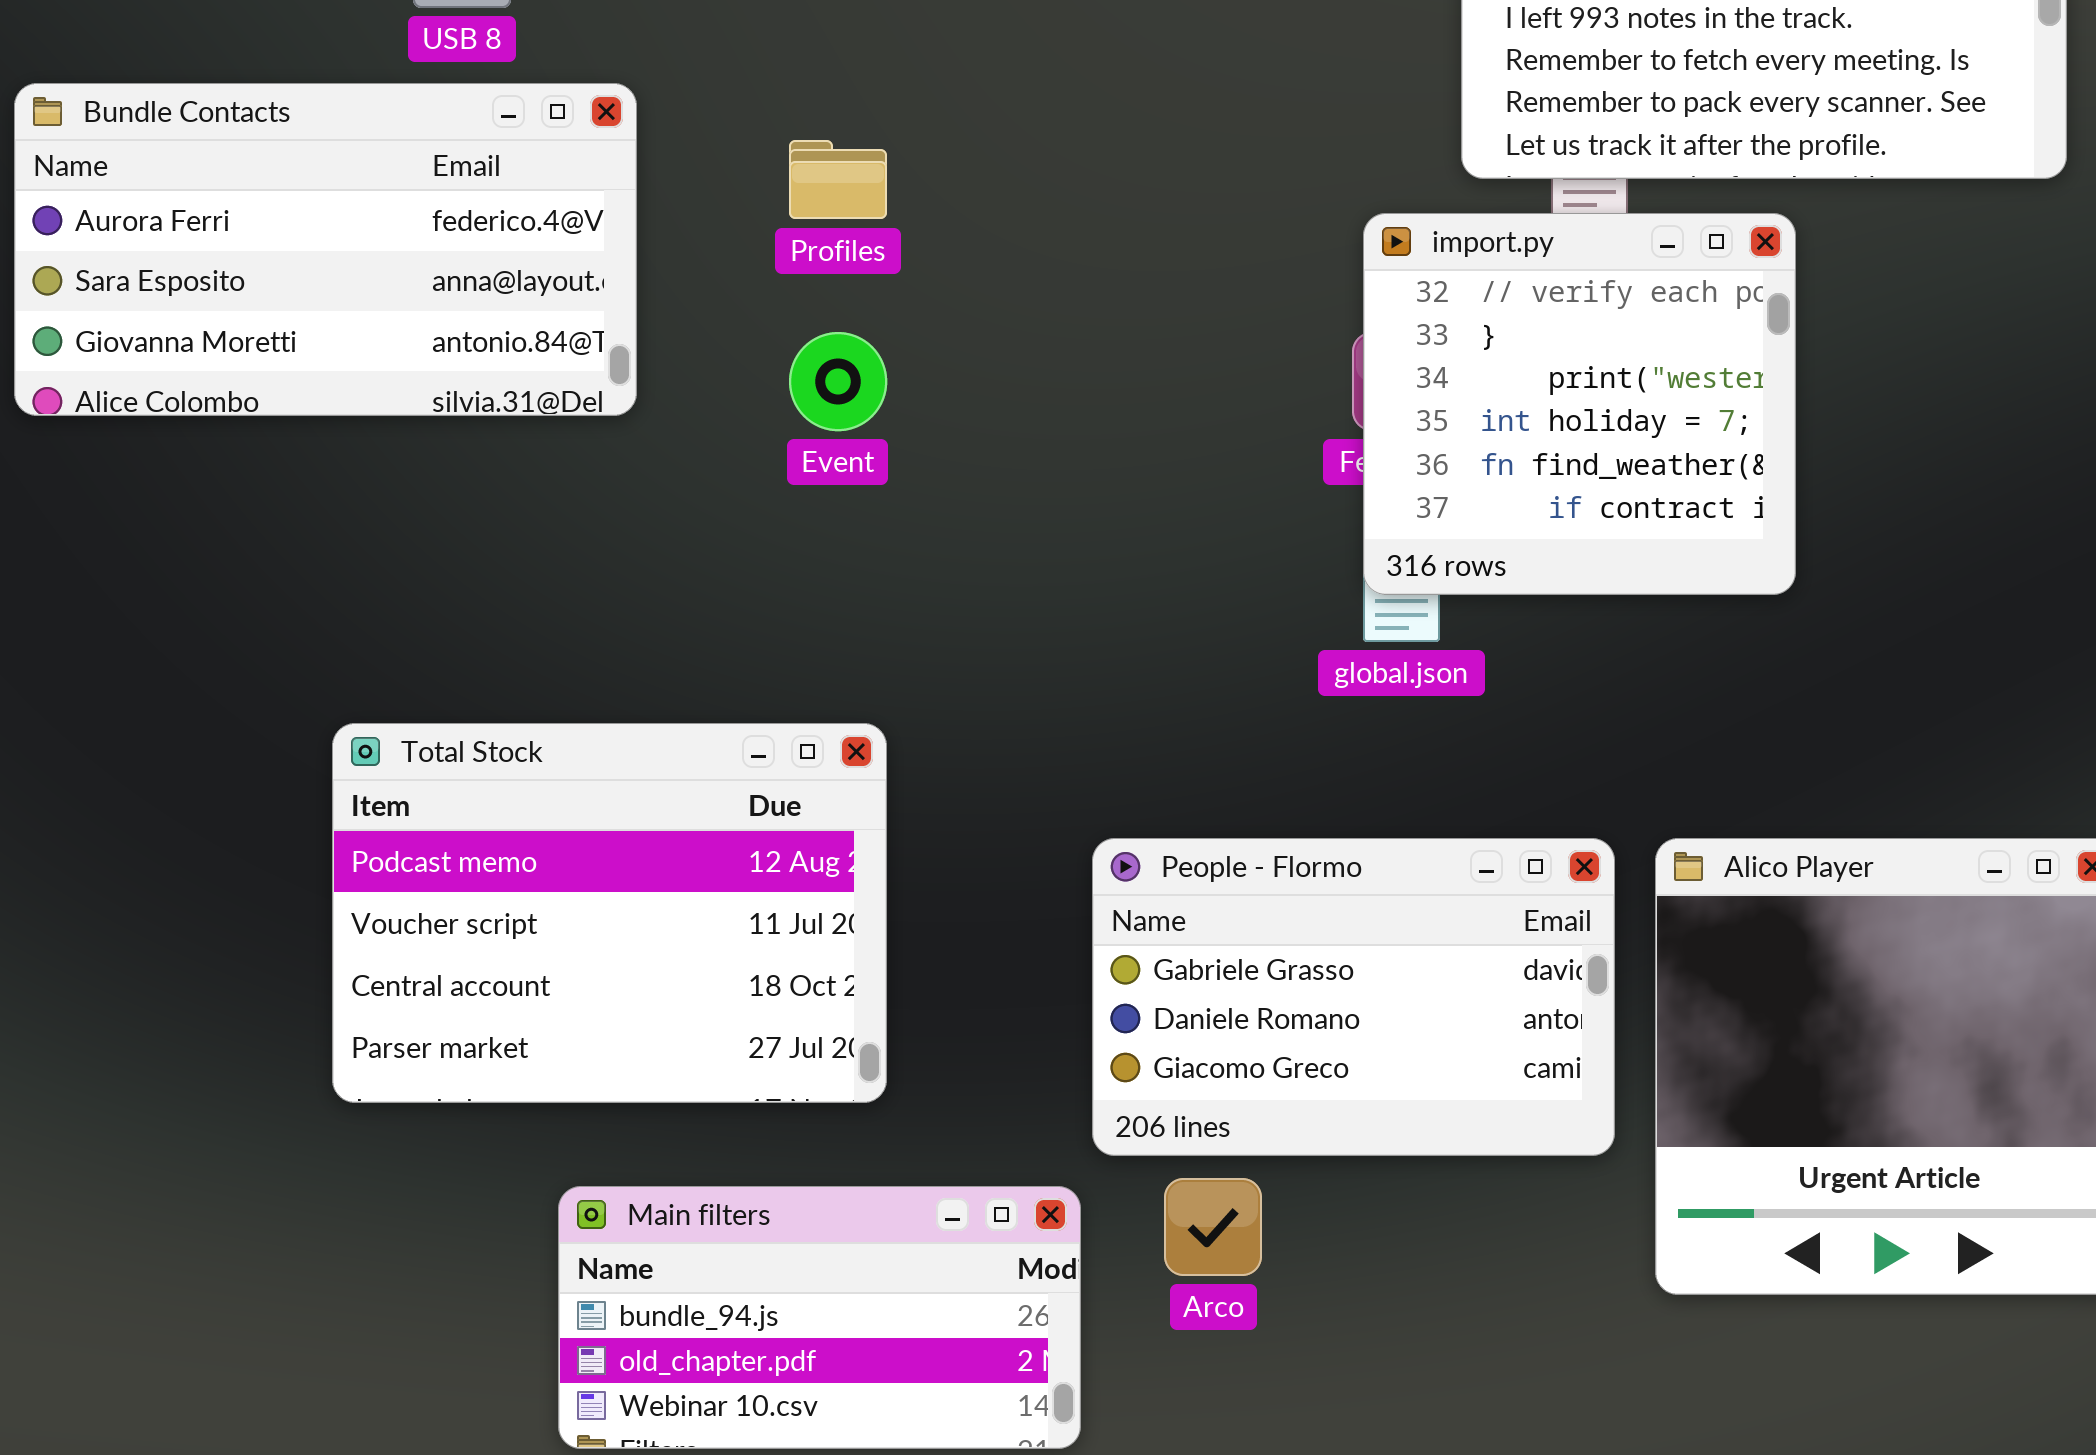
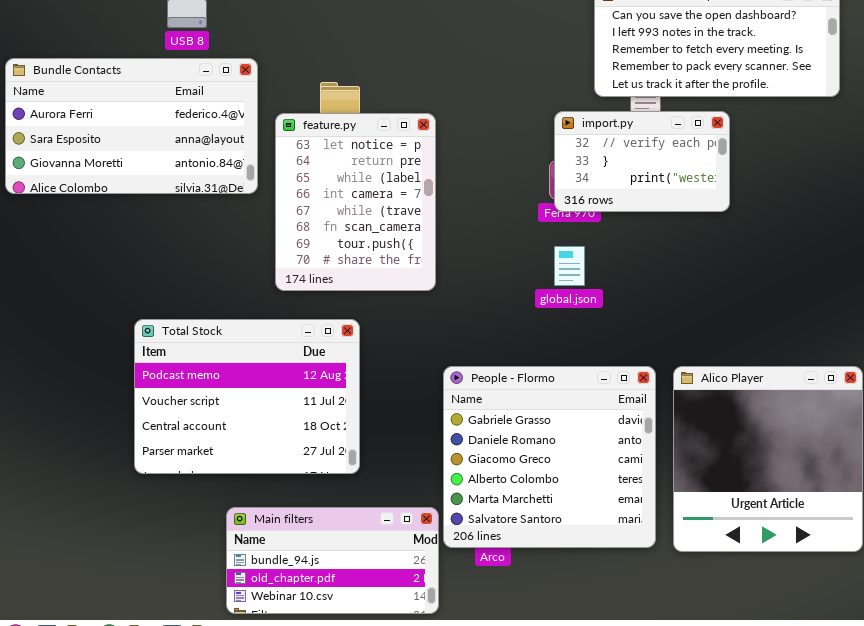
import.py: [1363,213,1796,595] -> [554,111,730,212], resized
feature.py: none -> [275,113,436,291], opened
People - Flormo: [1092,838,1615,1156] -> [443,366,656,548], resized

